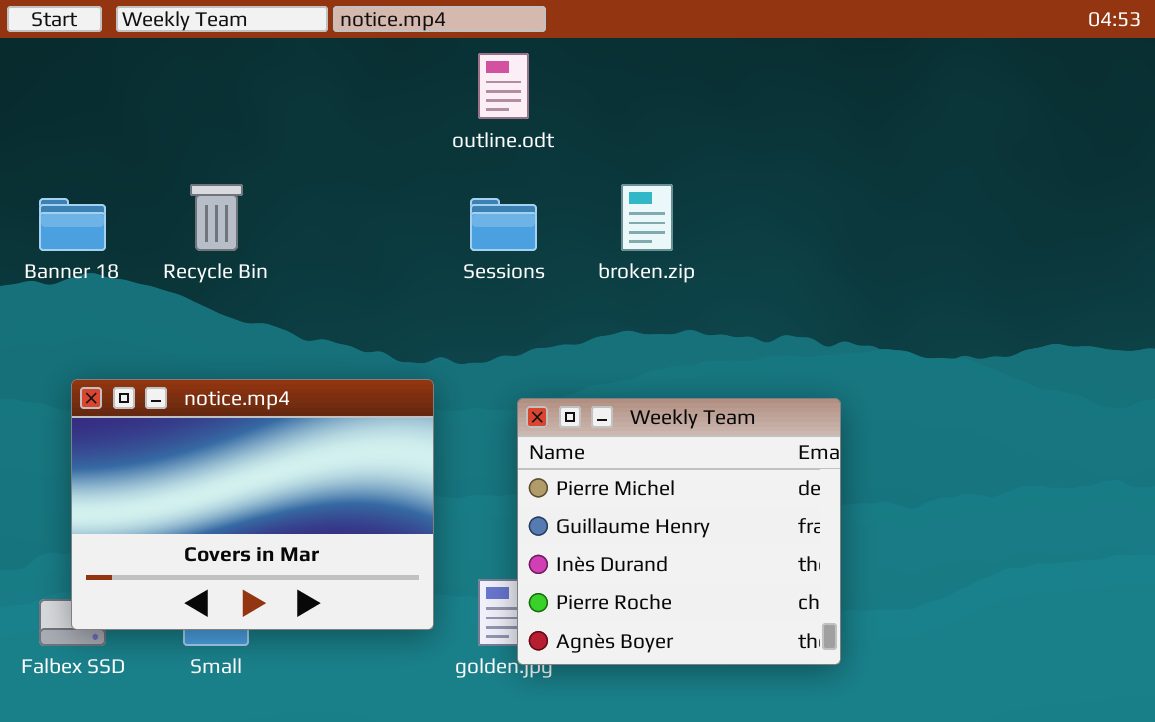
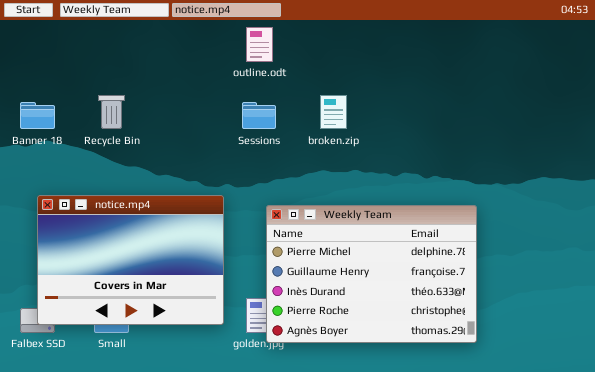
Weekly Team: [517,398,841,665] -> [266,205,477,343], resized

